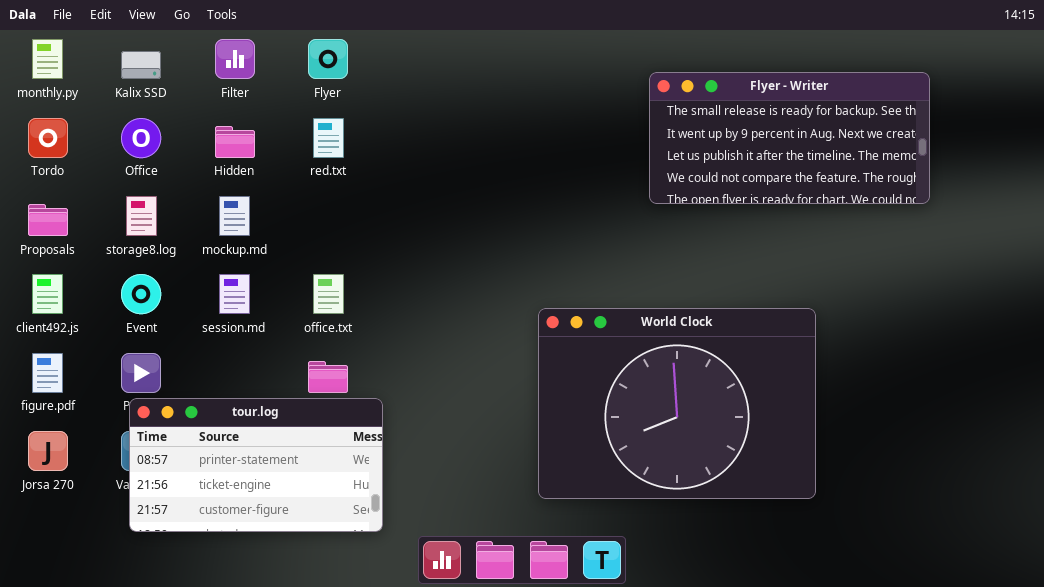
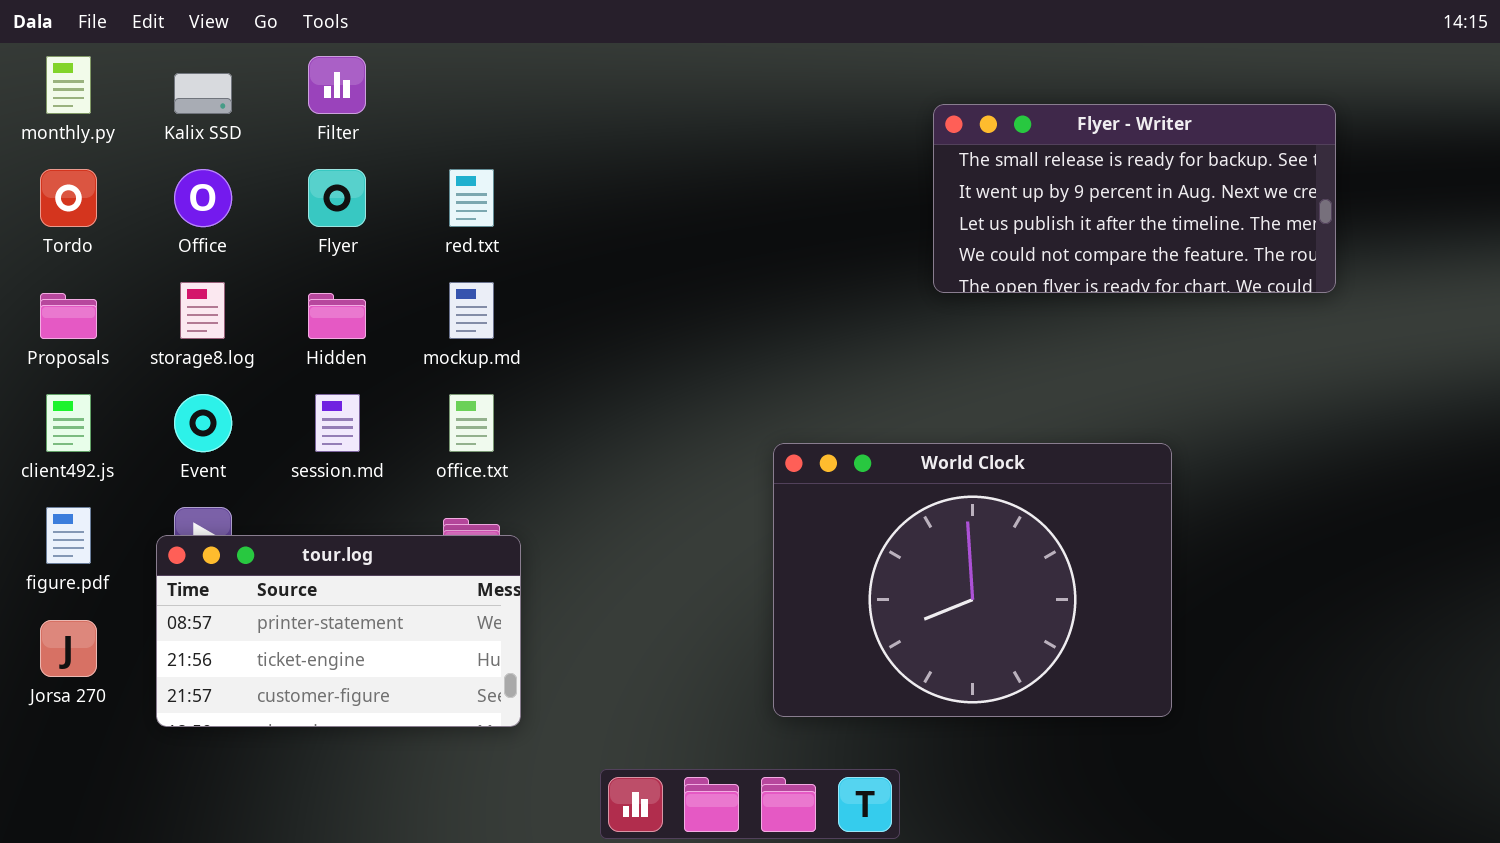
Flyer: [308,39,348,79] -> [308,169,366,227], moved
Hidden: [215,126,255,158] -> [308,293,366,339], moved
mockup.md: [219,196,250,236] -> [449,282,494,339], moved
tour.log: [129,398,383,532] -> [156,535,521,727], moved

